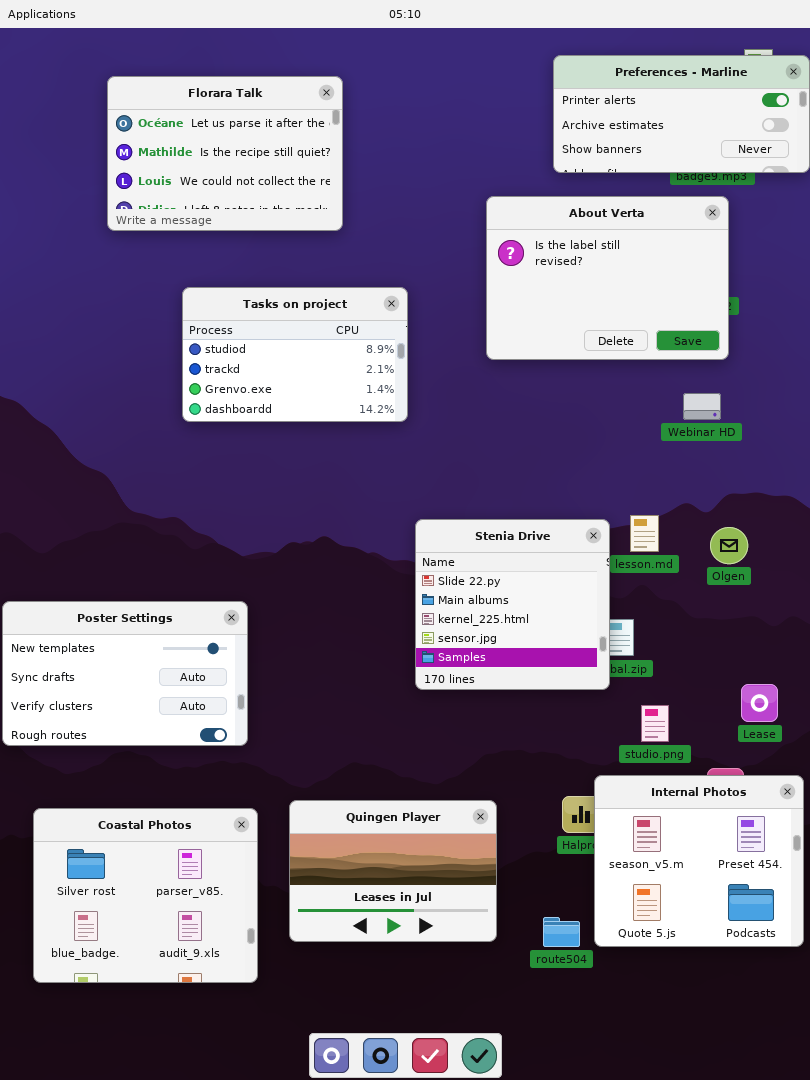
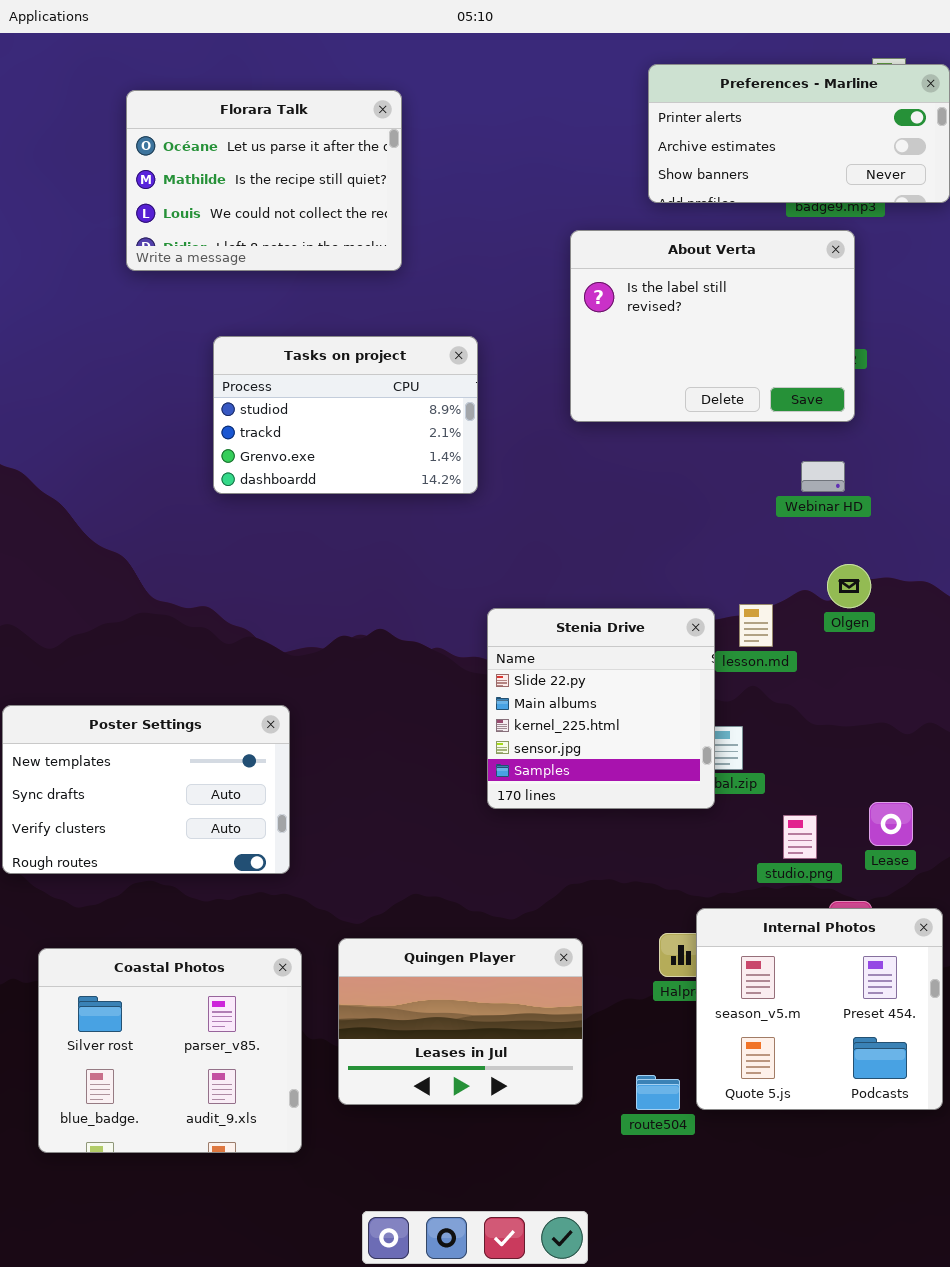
Olgen: [710,527,748,564] -> [827,564,871,608], moved
studio.png: [641,705,669,742] -> [783,815,817,859], moved

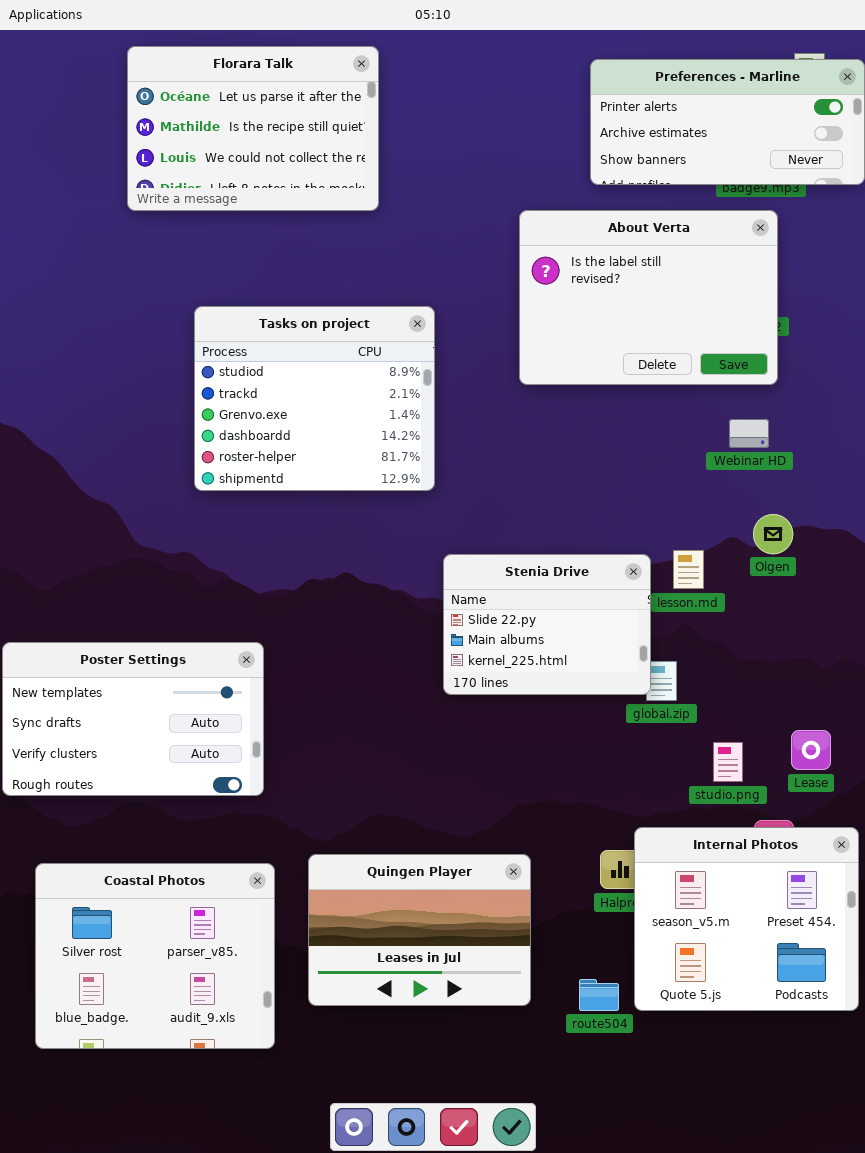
Florara Talk: [126,90,402,271] -> [127,46,379,211], moved
Tasks on project: [213,336,478,494] -> [194,306,435,491], resized
Stenia Drive: [487,608,715,809] -> [443,554,651,695], resized

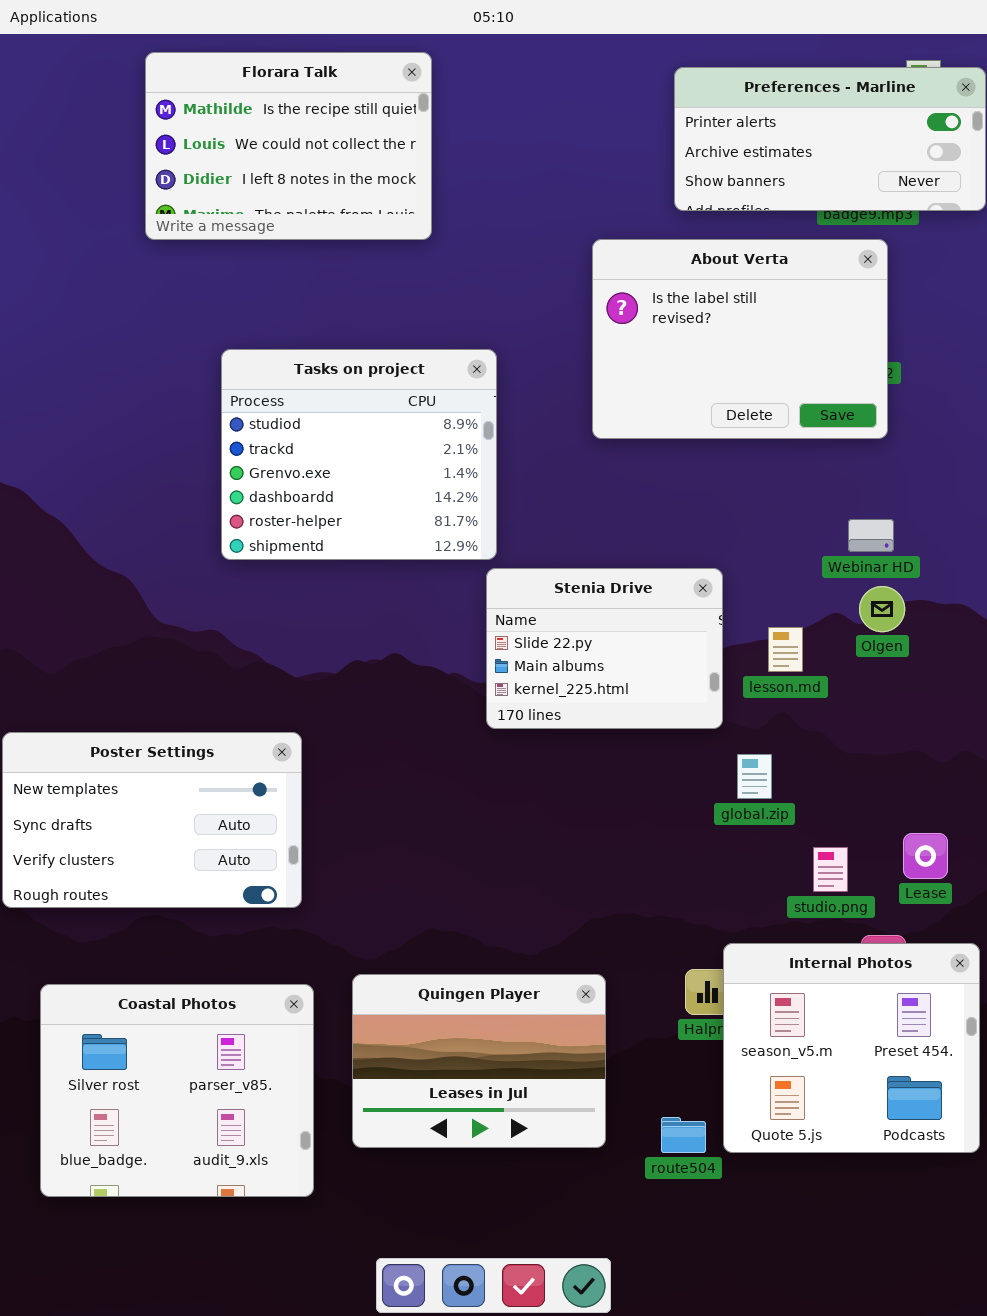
Florara Talk: [127,46,379,211] -> [145,52,432,240], scrolled down 1 row
Webinar HD: [729,419,769,448] -> [848,519,894,552], moved
Stenia Drive: [443,554,651,695] -> [486,568,723,729], moved

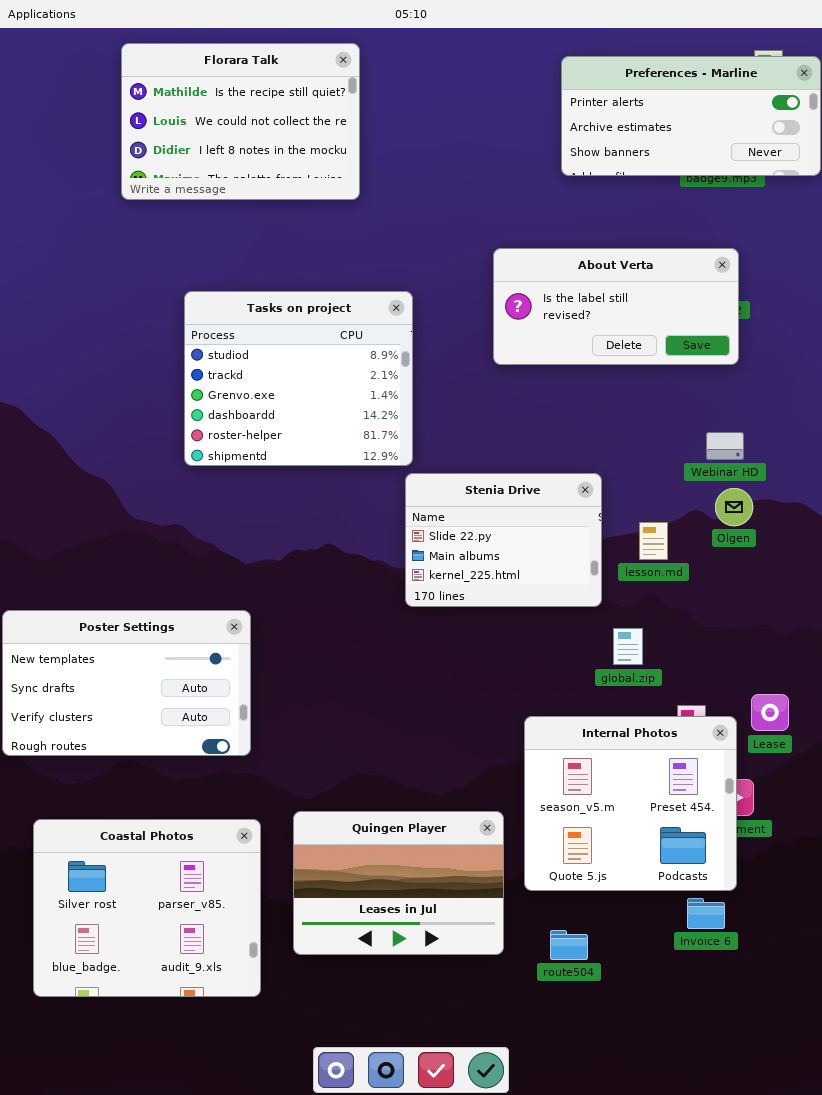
About Verta: [592,239,888,439] -> [493,248,739,365], resized
Internal Photos: [723,943,980,1153] -> [524,716,737,891], moved

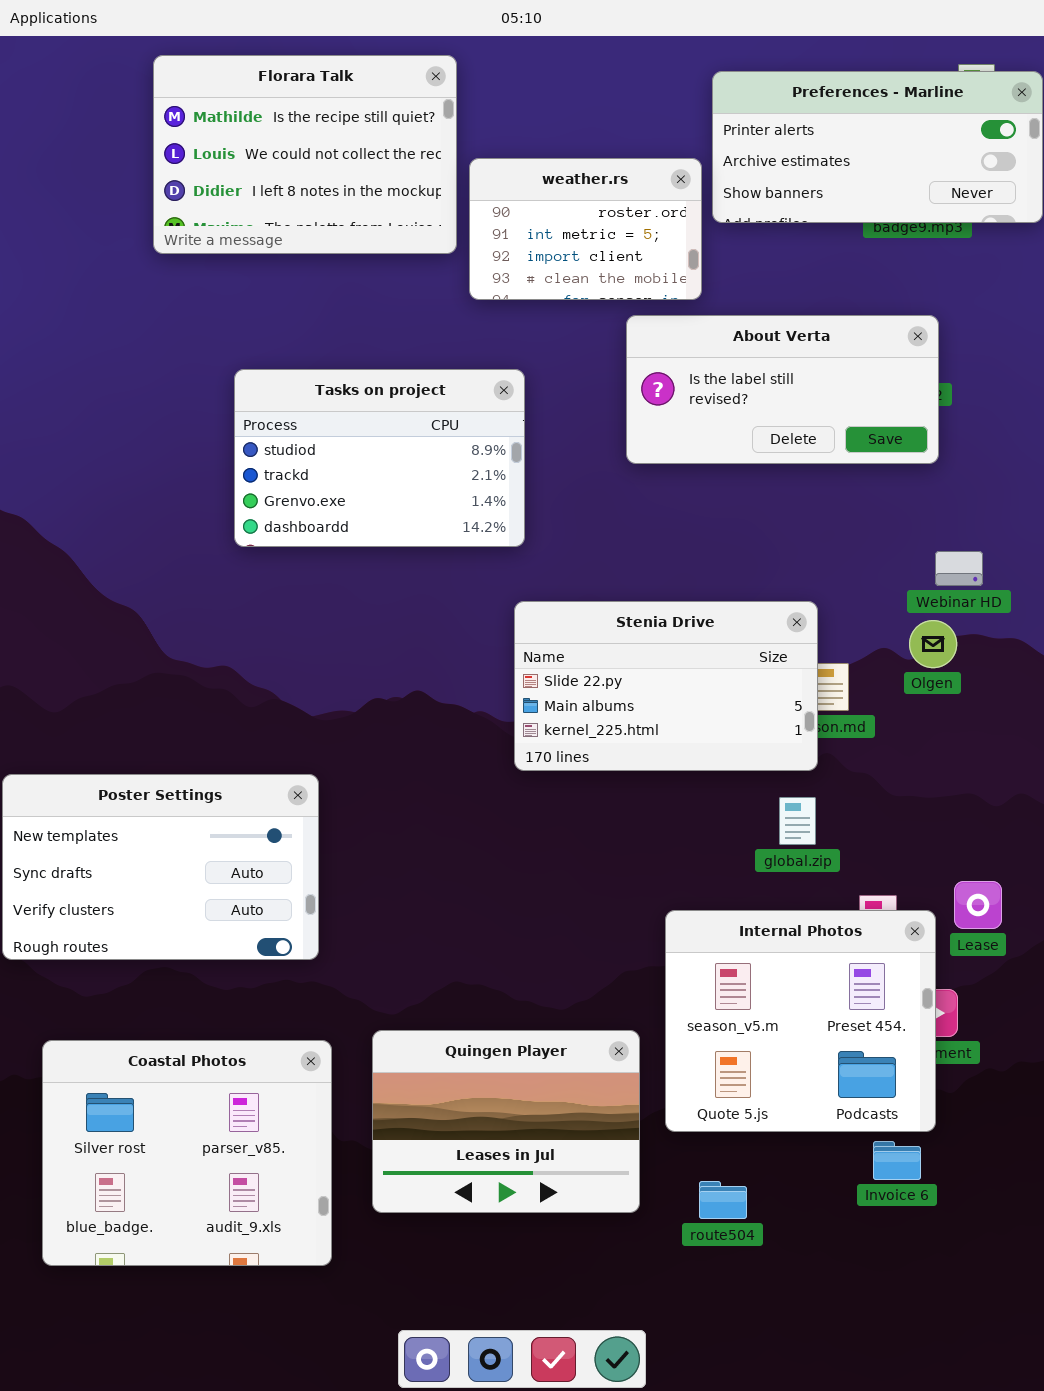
weather.rs: none -> [469,158,702,300], opened
Tasks on project: [184,291,413,466] -> [234,369,525,547], resized
Webinar HD: [706,432,744,460] -> [935,551,983,586], moved
Stenia Drive: [405,473,602,607] -> [514,601,818,771], resized

